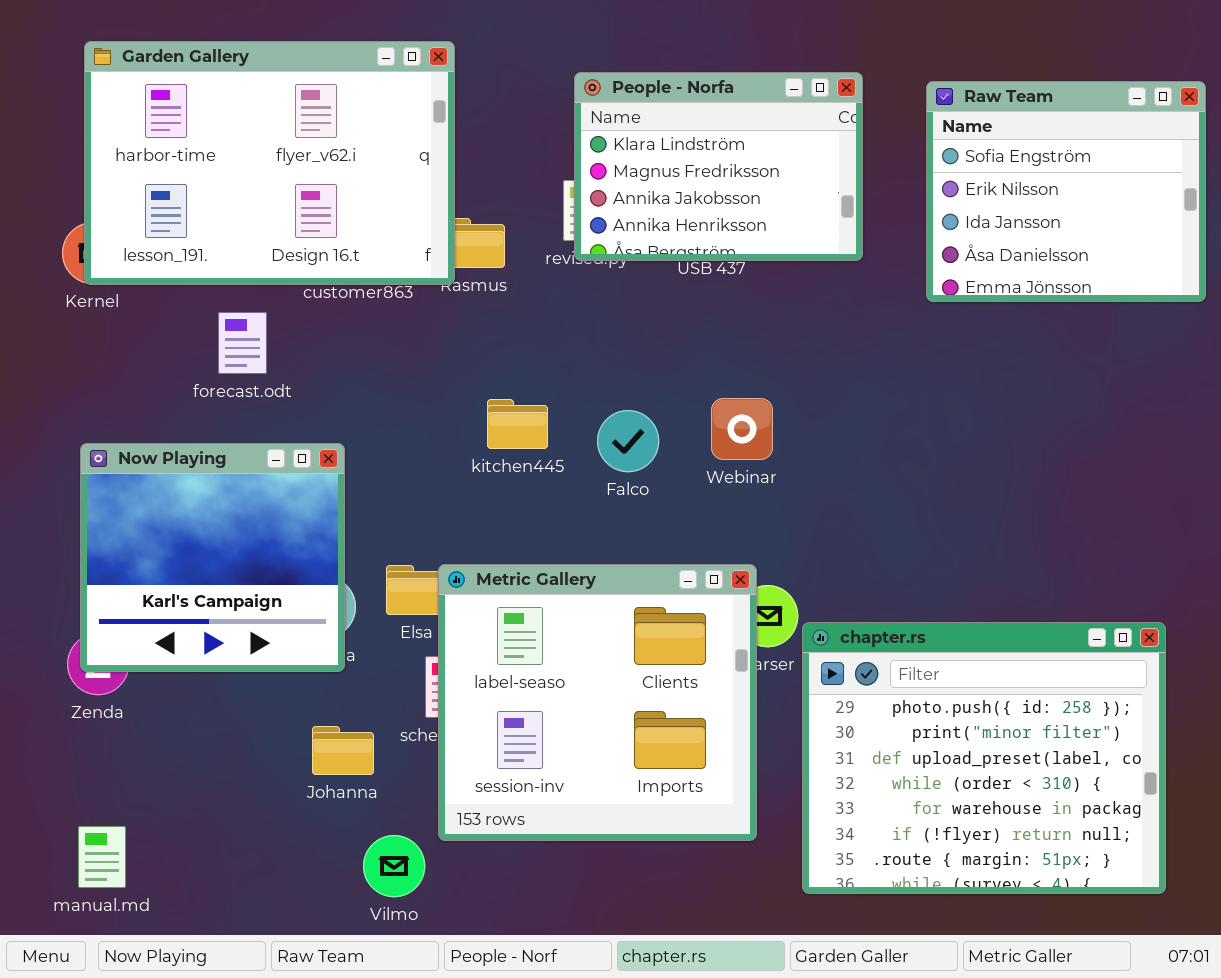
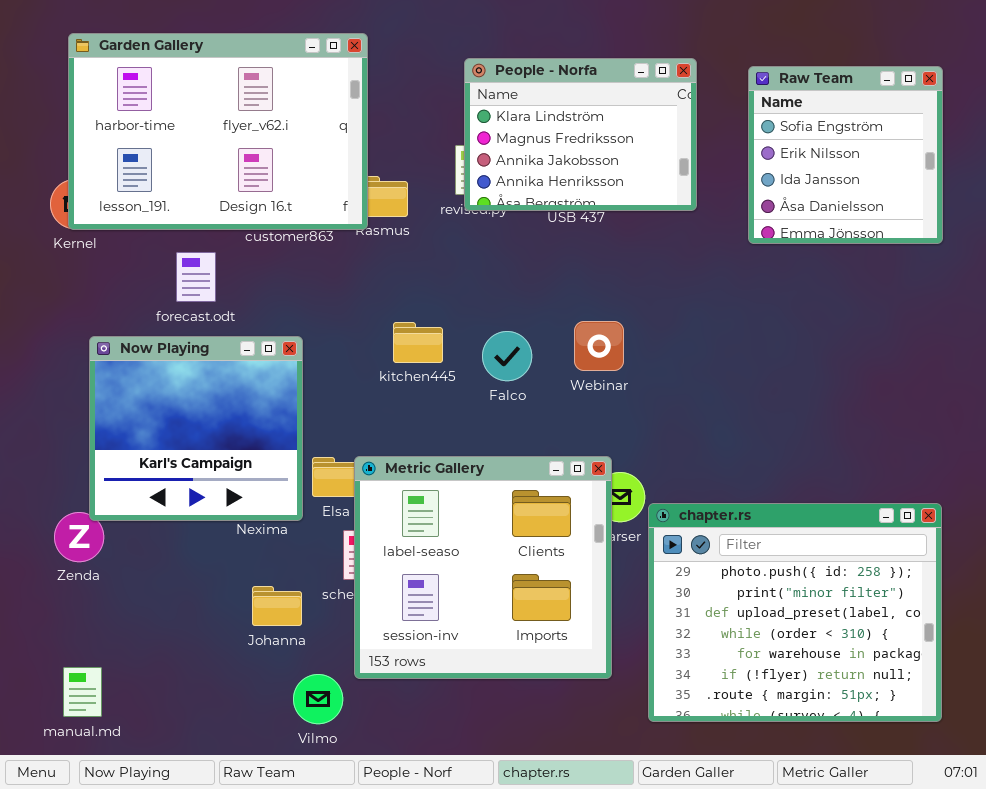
Raw Team: [926,81,1206,302] -> [748,66,943,244], resized
Now Playing: [80,443,345,672] -> [89,336,303,521], moved

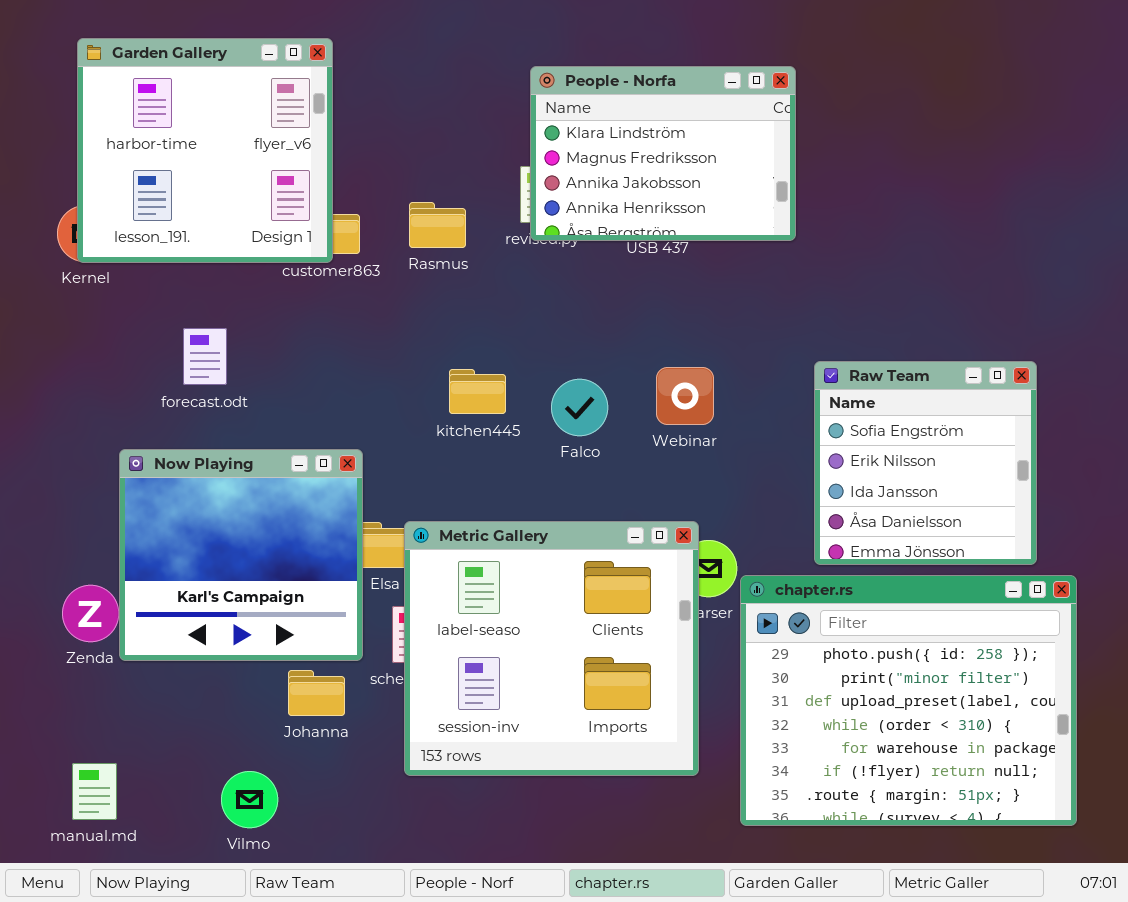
Garden Gallery: [68,33,368,230] -> [77,38,333,263], resized
Raw Team: [748,66,943,244] -> [814,361,1037,565], moved
forecast.odt: [176,252,216,302] -> [183,328,227,385], moved
Now Playing: [89,336,303,521] -> [119,449,363,661], moved
Vilmo: [293,674,343,724] -> [221,771,278,828], moved

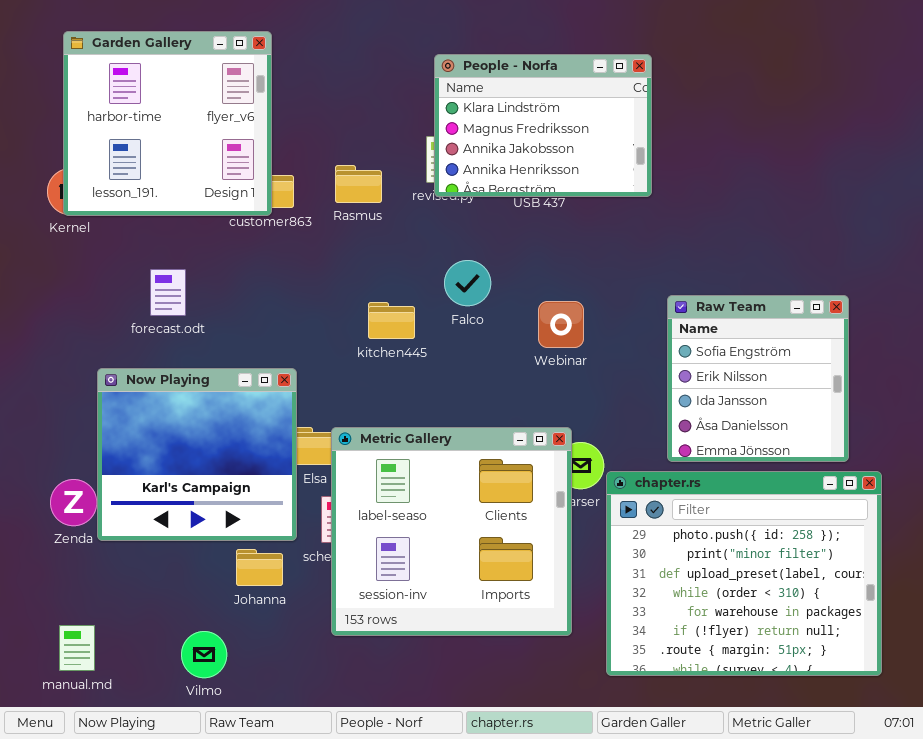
Falco: [551,379,608,436] -> [444,260,491,306], moved

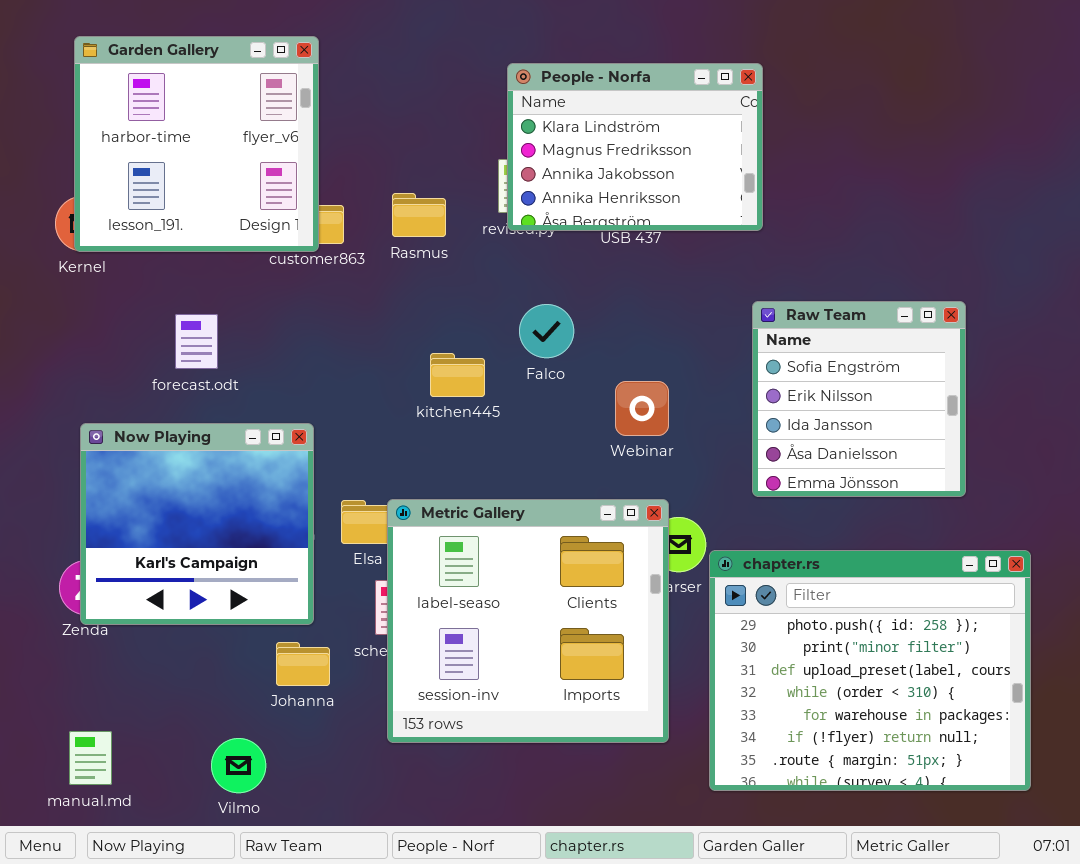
Raw Team: [667,295,849,462] -> [752,301,966,497], moved
Webinar: [538,301,584,348] -> [615,381,669,436], moved
Now Playing: [97,368,297,541] -> [80,423,314,625], moved

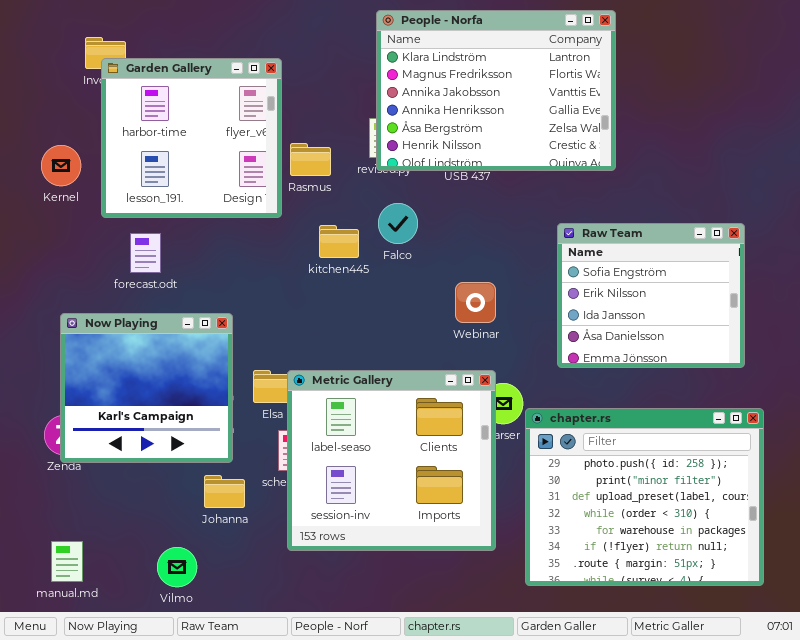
Garden Gallery: [74,36,319,252] -> [101,58,282,218], moved
People - Norfa: [507,63,763,231] -> [376,10,616,171], resized
Raw Team: [752,301,966,497] -> [557,223,745,368], resized
Falco: [519,304,574,358] -> [378,203,418,244], moved
kitchen445: [430,353,485,397] -> [319,225,359,258], moved

